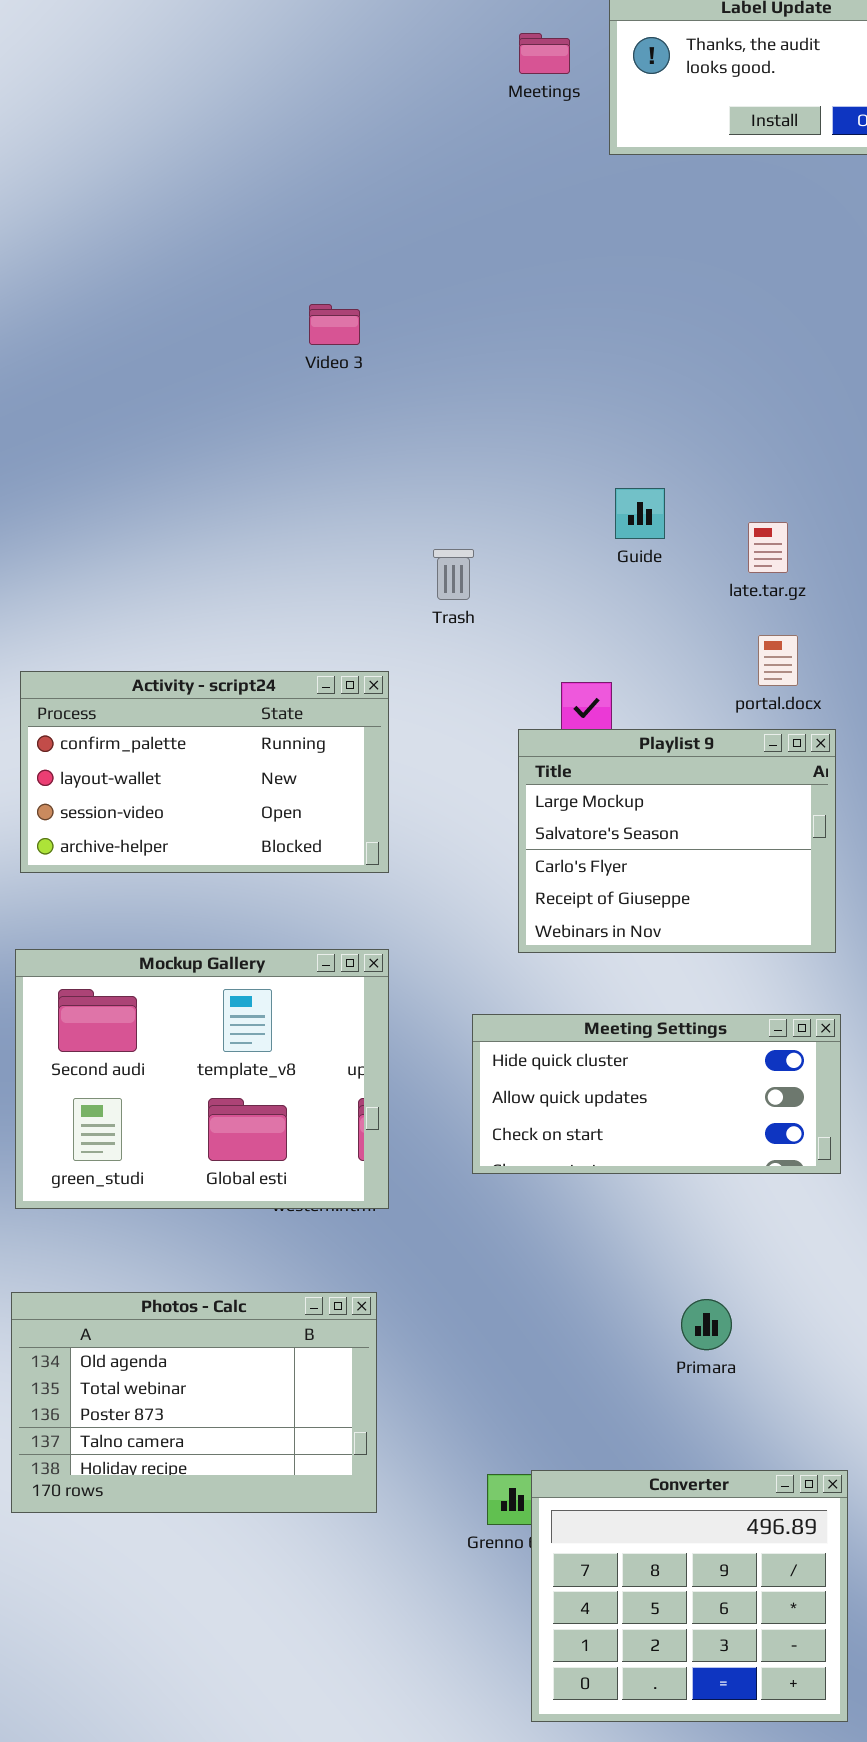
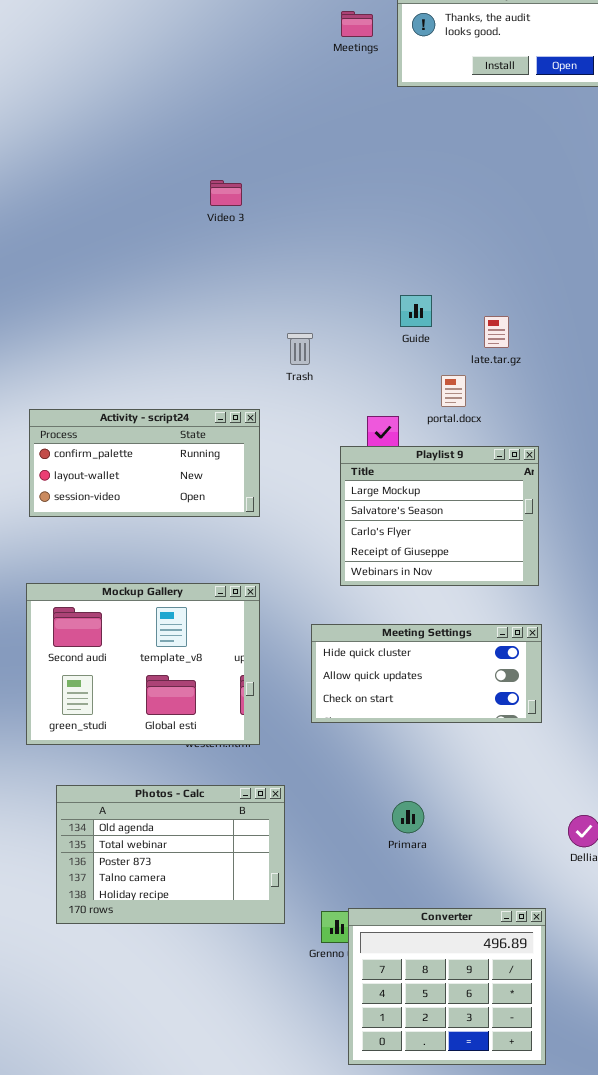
portal.docx: [758,635,798,686] -> [441,375,466,407], moved
Activity - script24: [20,671,389,873] -> [29,409,260,517], resized
Photos - Calc: [11,1292,377,1513] -> [56,785,285,924], moved
Primara: [681,1299,732,1350] -> [392,801,424,833], moved

